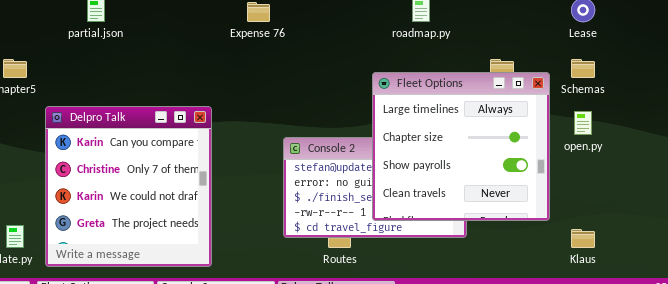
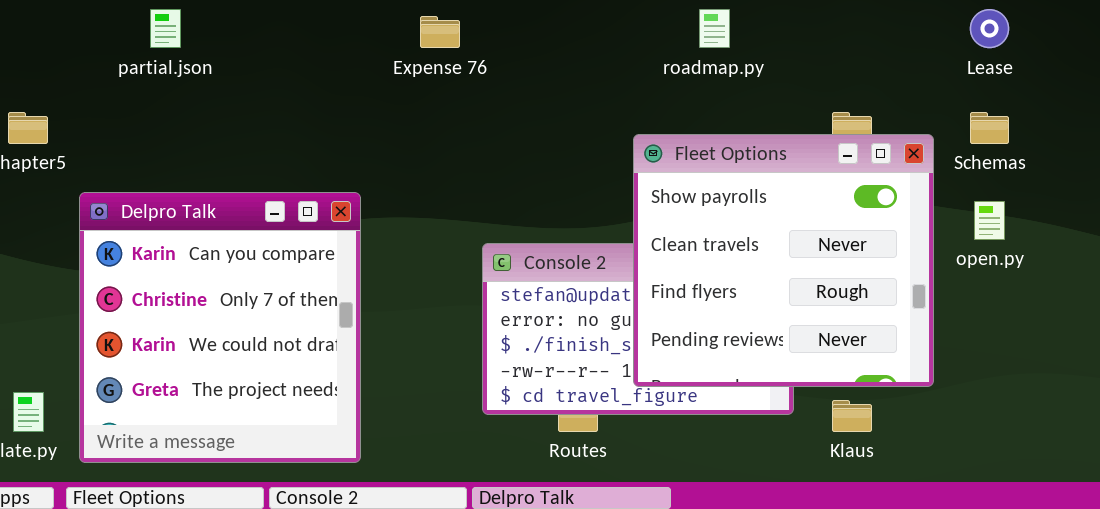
Fleet Options: [372,72,550,221] -> [633,134,934,387], scrolled down 2 rows
Klaus: [571,229,595,248] -> [832,400,872,432], moved

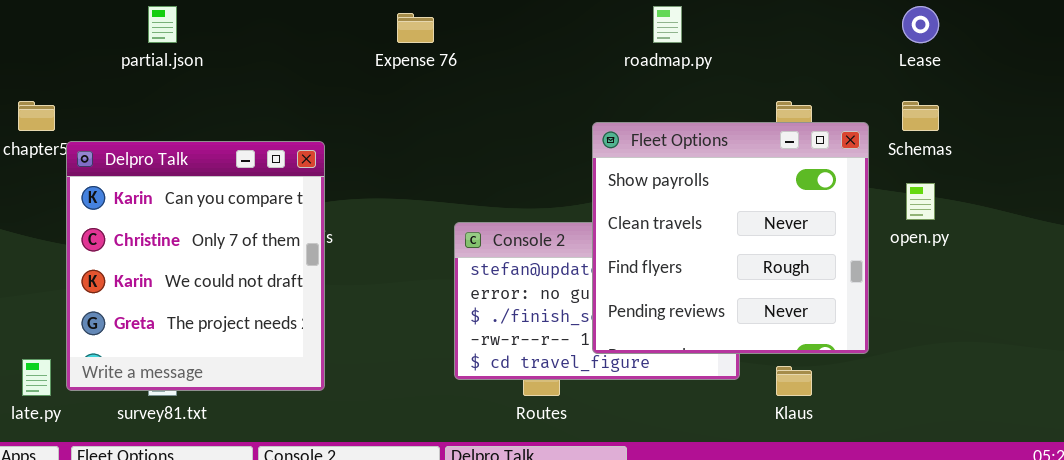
Delpro Talk: [79,192,361,463] -> [66,141,325,391], moved

